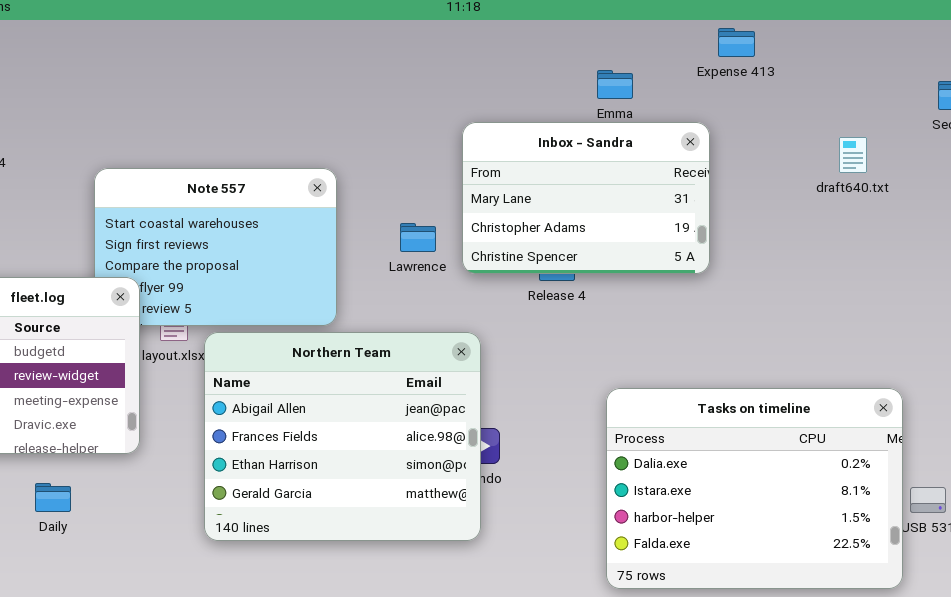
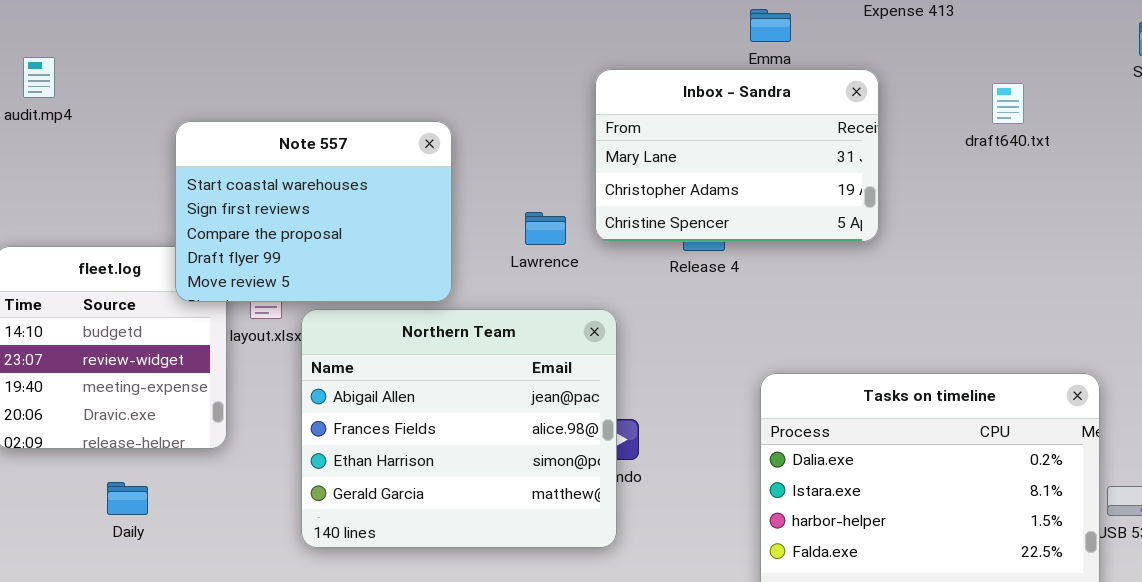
draft640.txt: [839,137,867,173] -> [992,83,1024,124], moved
Note 557: [94,168,337,326] -> [175,121,452,302], raised
Lawrence: [400,223,436,252] -> [525,212,566,245], moved

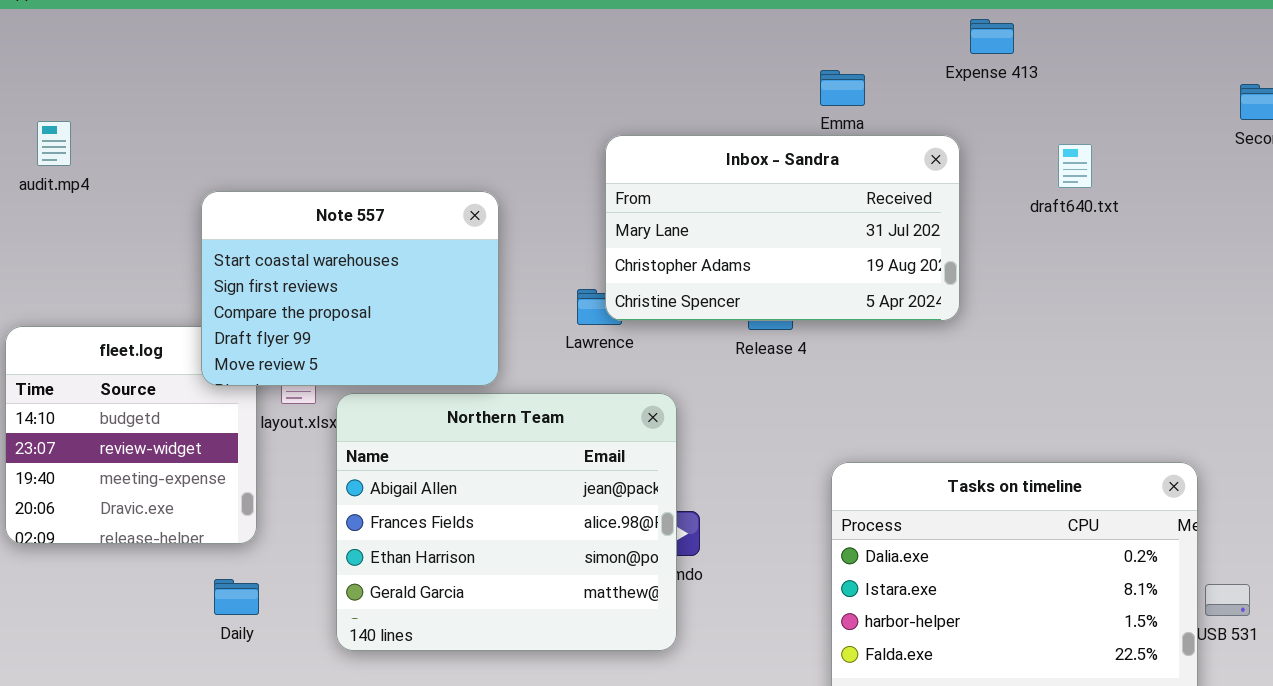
Inbox - Sandra: [595,69,879,242] -> [605,135,960,321], resized
draft640.txt: [992,83,1024,124] -> [1058,144,1092,188], moved
Daily: [107,482,148,515] -> [214,579,259,615], moved

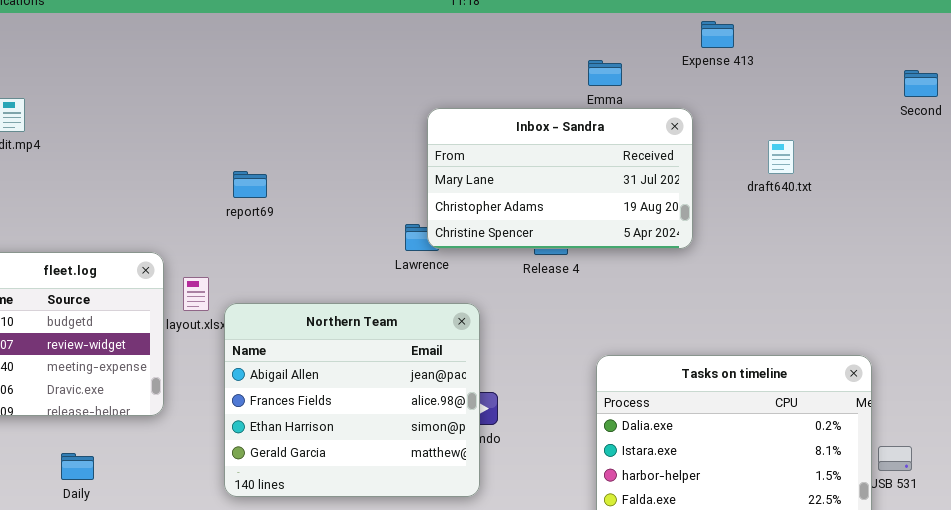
draft640.txt: [1058,144,1092,188] -> [768,140,794,174], moved
Note 557: [201,191,499,386] -> none, closed
Daily: [214,579,259,615] -> [61,453,94,480], moved

